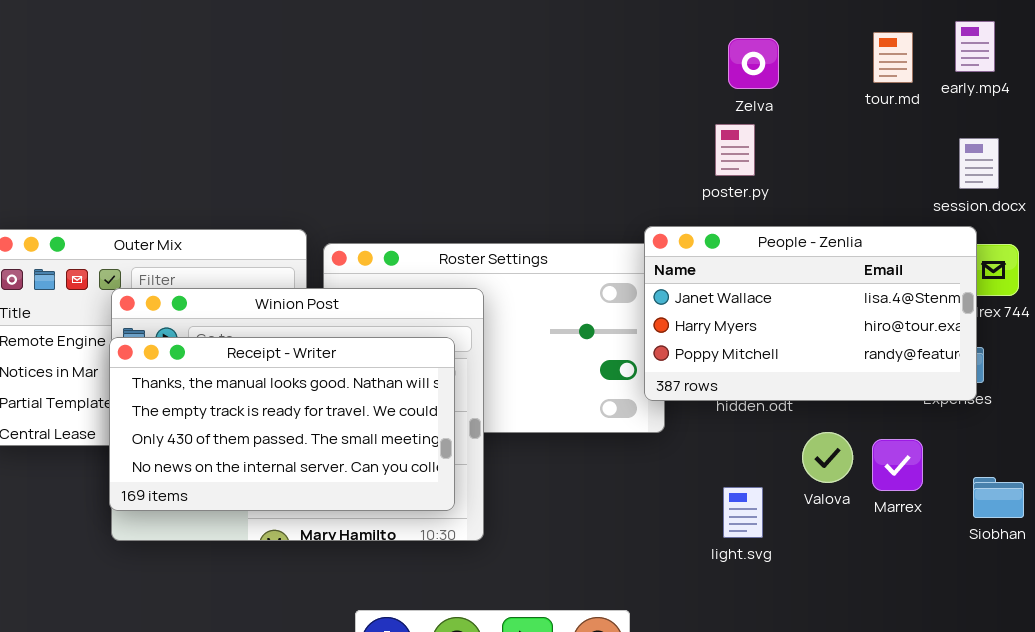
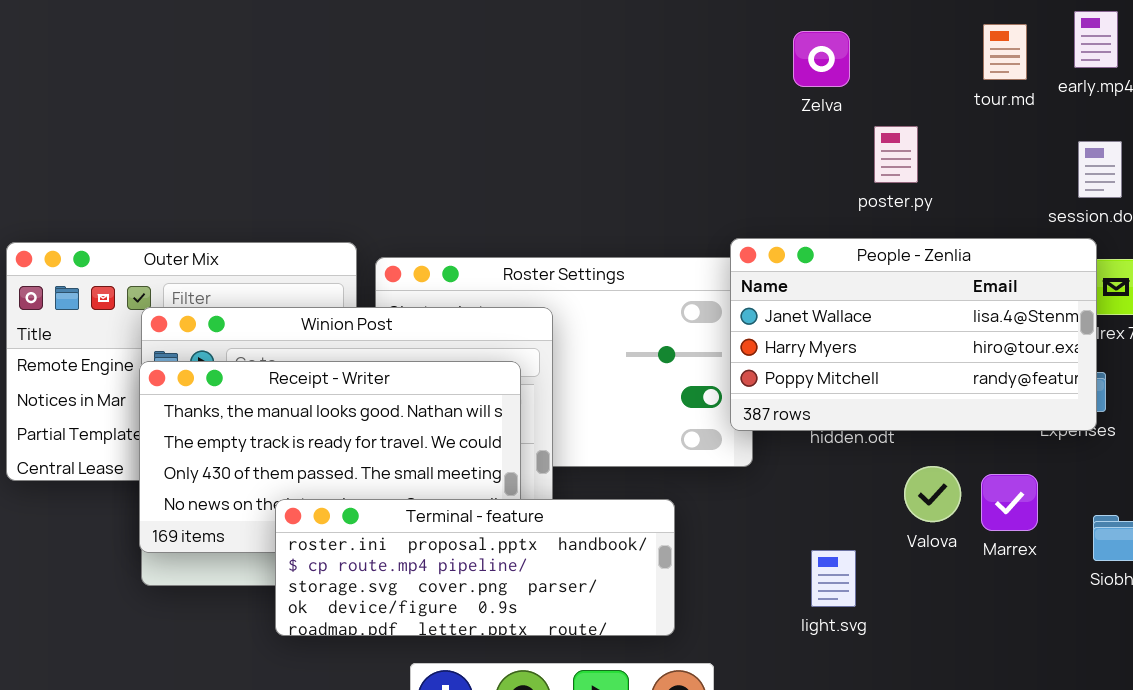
Zelva: [728,38,779,89] -> [793,31,850,87], moved
poster.py: [715,124,755,176] -> [874,126,918,183], moved
Terminal - feature: none -> [275,499,675,636], opened
light.svg: [723,487,763,538] -> [811,550,856,607], moved

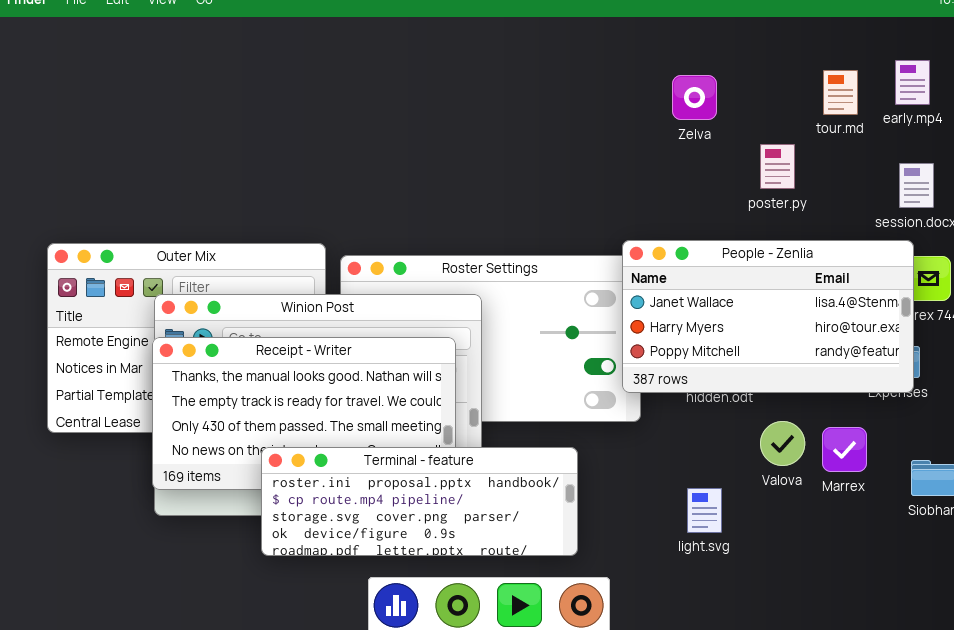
poster.py: [874,126,918,183] -> [760,144,795,189], moved

